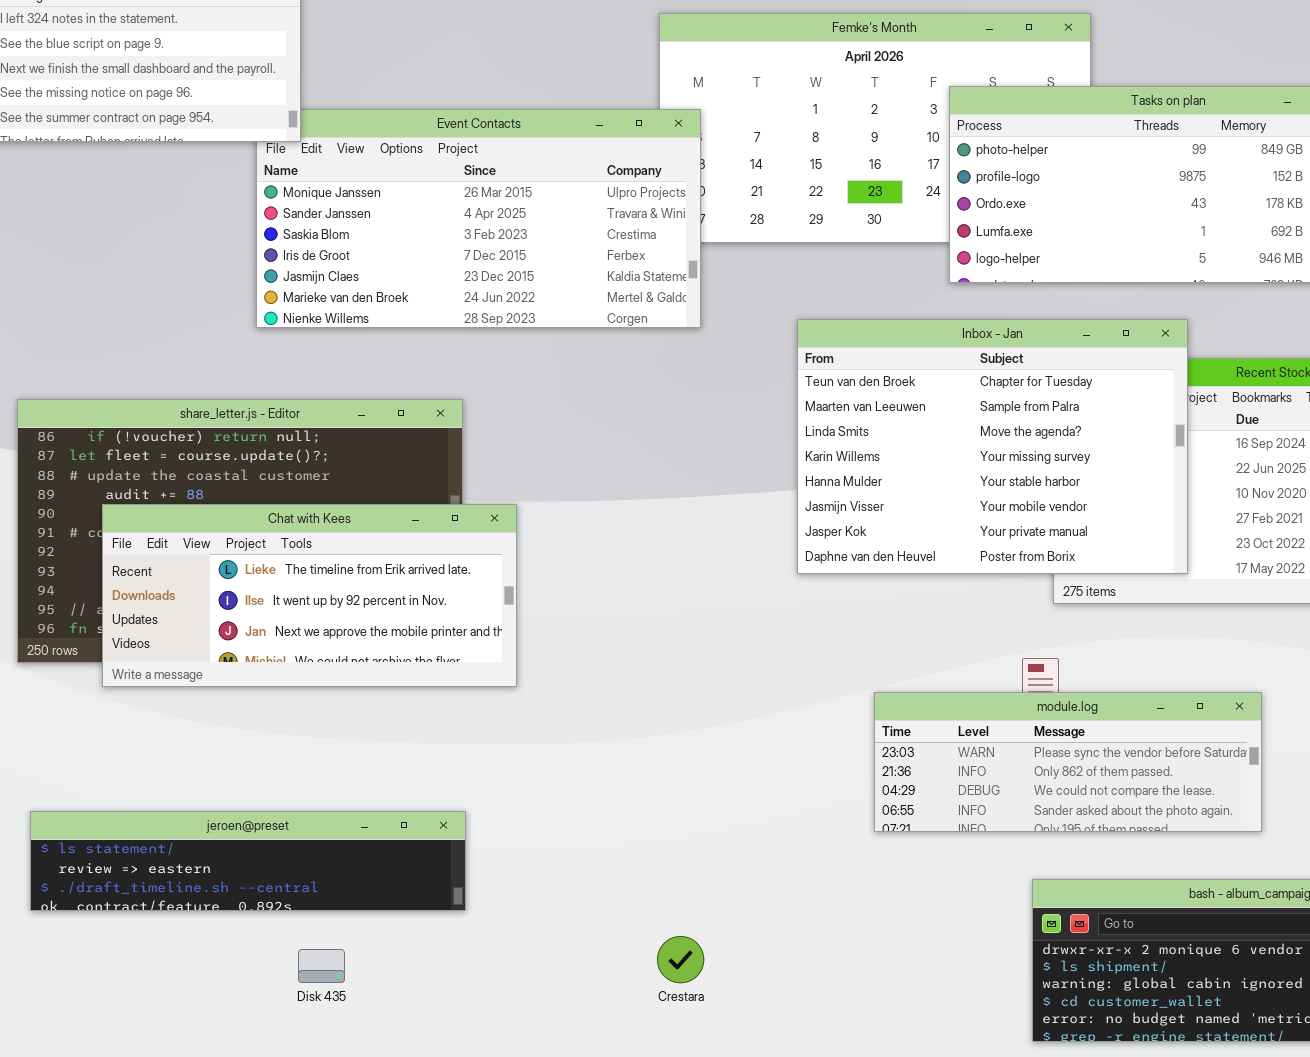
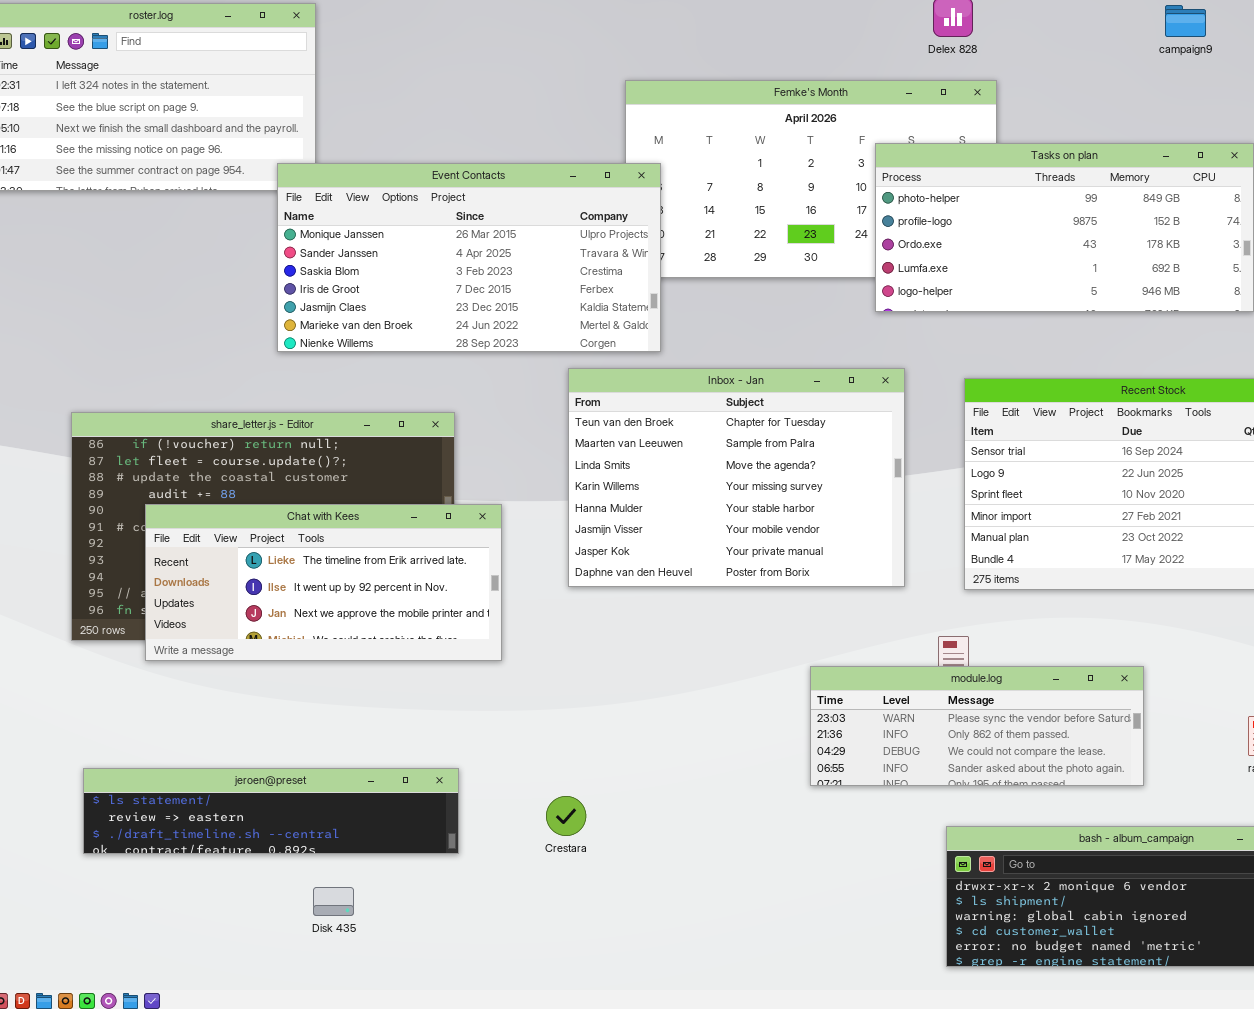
Event Contacts: [256,109,701,328] -> [277,163,661,352], raised
Inbox - Jan: [797,319,1188,574] -> [568,368,905,587], moved
Crestara: [657,936,704,983] -> [546,796,586,836], moved

